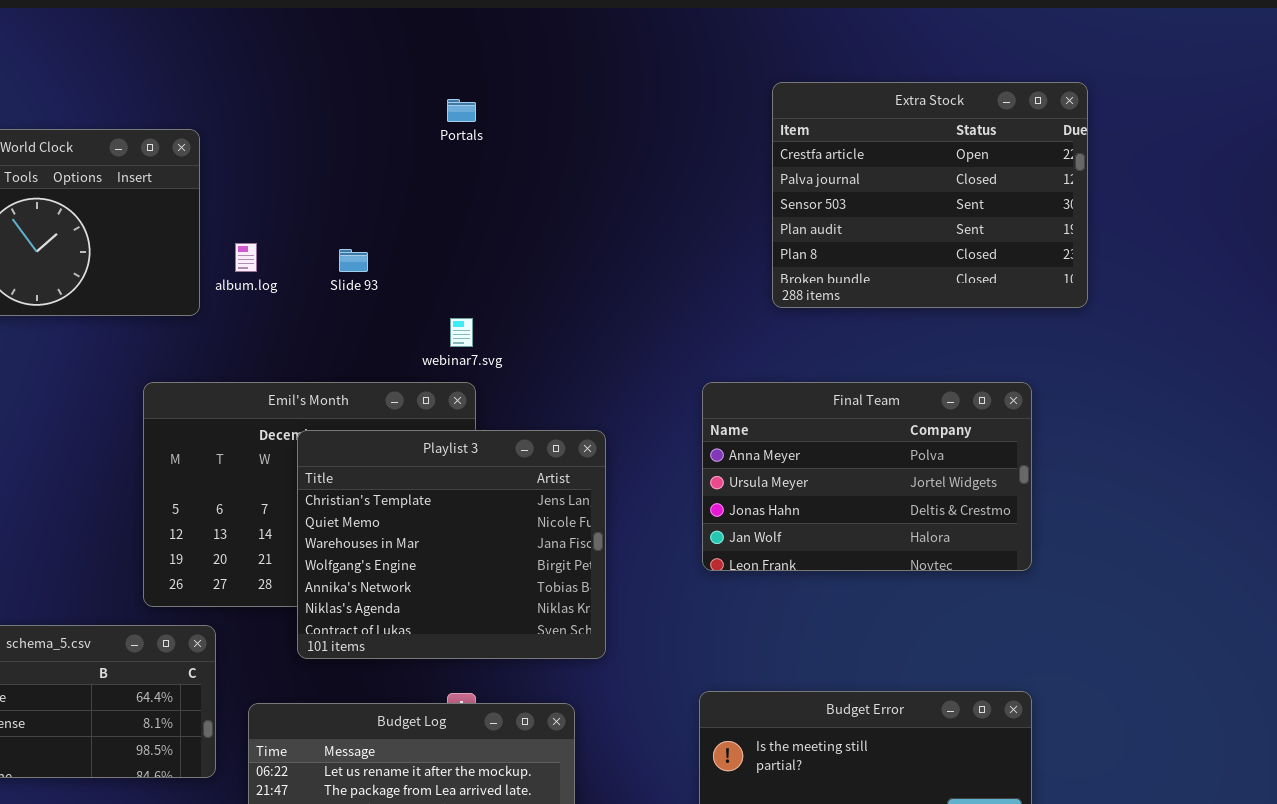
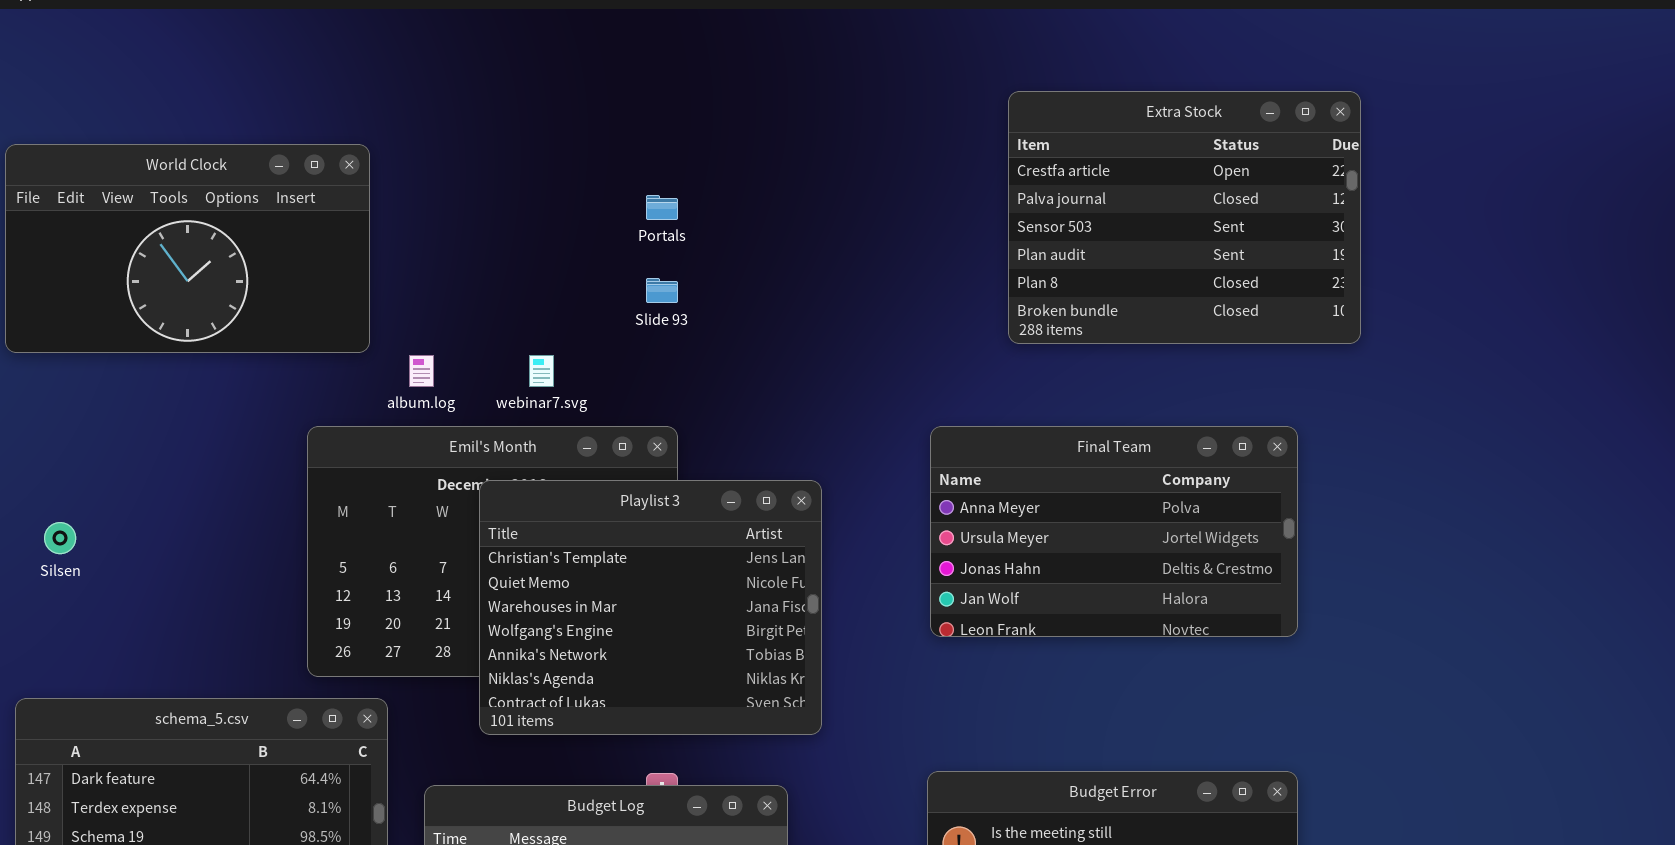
Portals: [447,99,476,122] -> [646,195,678,220], moved
album.log: [235,243,257,272] -> [409,355,434,387], moved
Slide 93: [339,249,368,272] -> [646,278,678,303], moved
webinar7.svg: [450,318,473,347] -> [529,355,554,387], moved

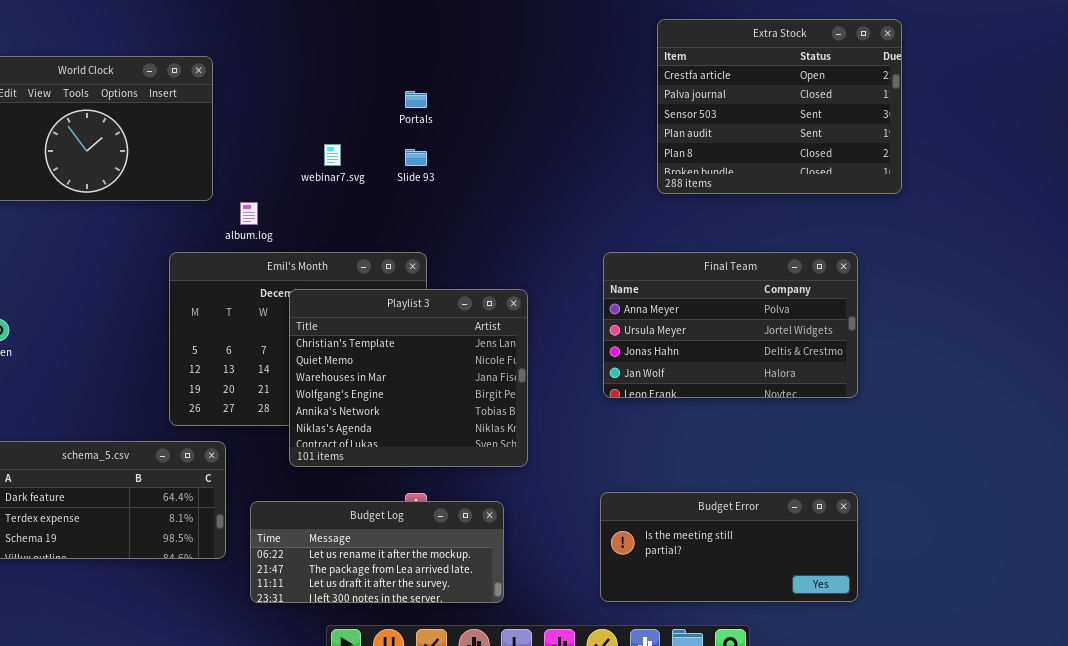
webinar7.svg: [529,355,554,387] -> [324,144,341,166], moved

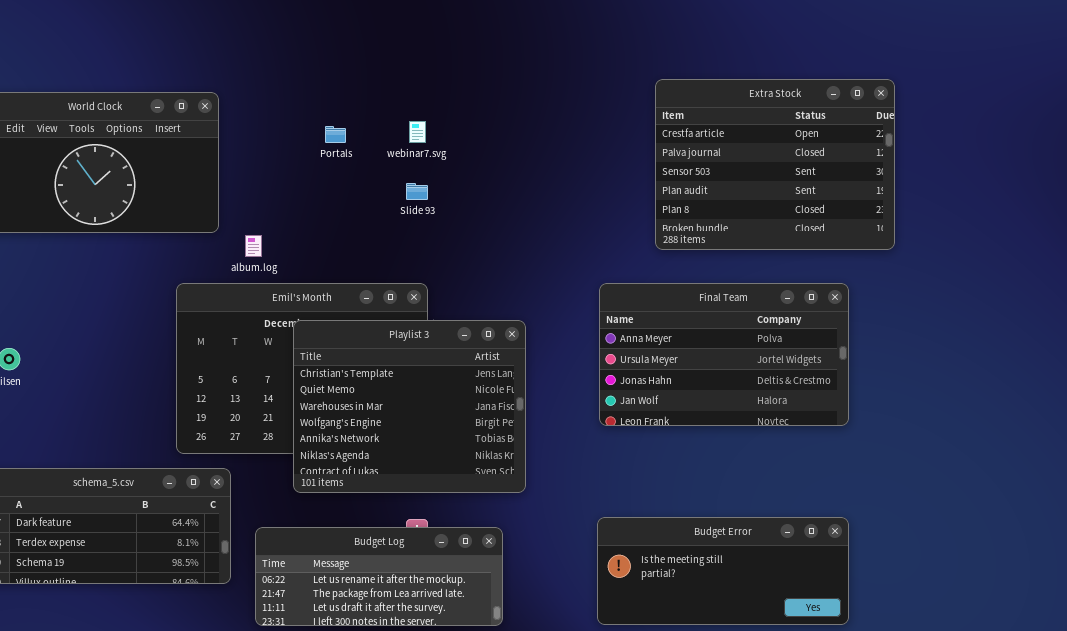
Extra Stock: [657,19,902,194] -> [655,79,895,250], moved
Portals: [405,91,427,108] -> [325,126,346,143], moved
webinar7.svg: [324,144,341,166] -> [409,121,426,143], moved

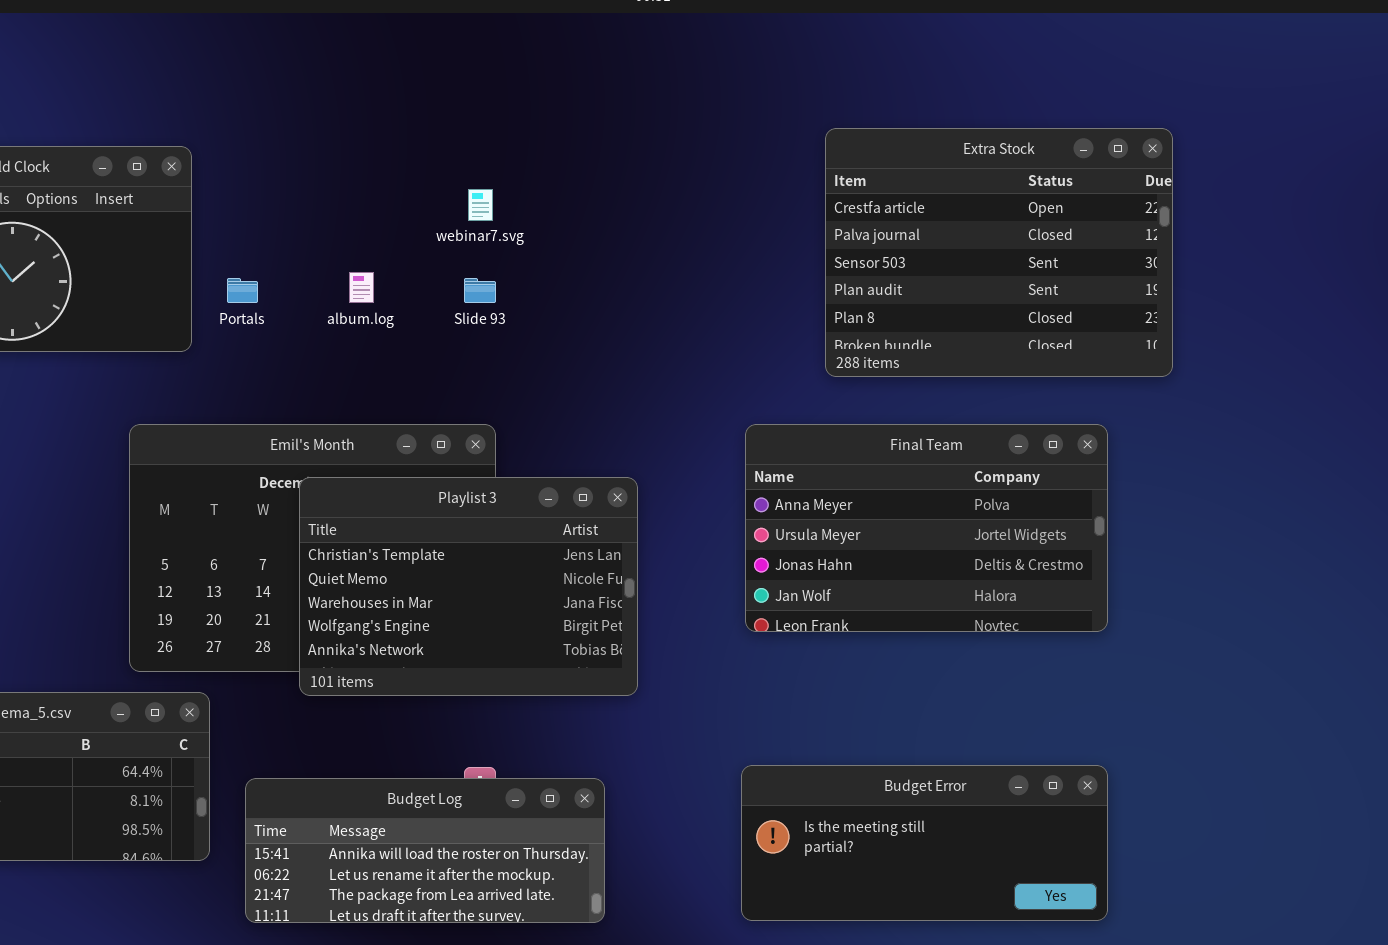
Portals: [325,126,346,143] -> [227,278,258,303], moved
album.log: [245,235,262,257] -> [349,272,374,303], moved
Playlist 3: [293,320,526,493] -> [299,477,638,696], resized
Budget Log: [255,527,503,626] -> [245,778,605,923], scrolled up 1 row

